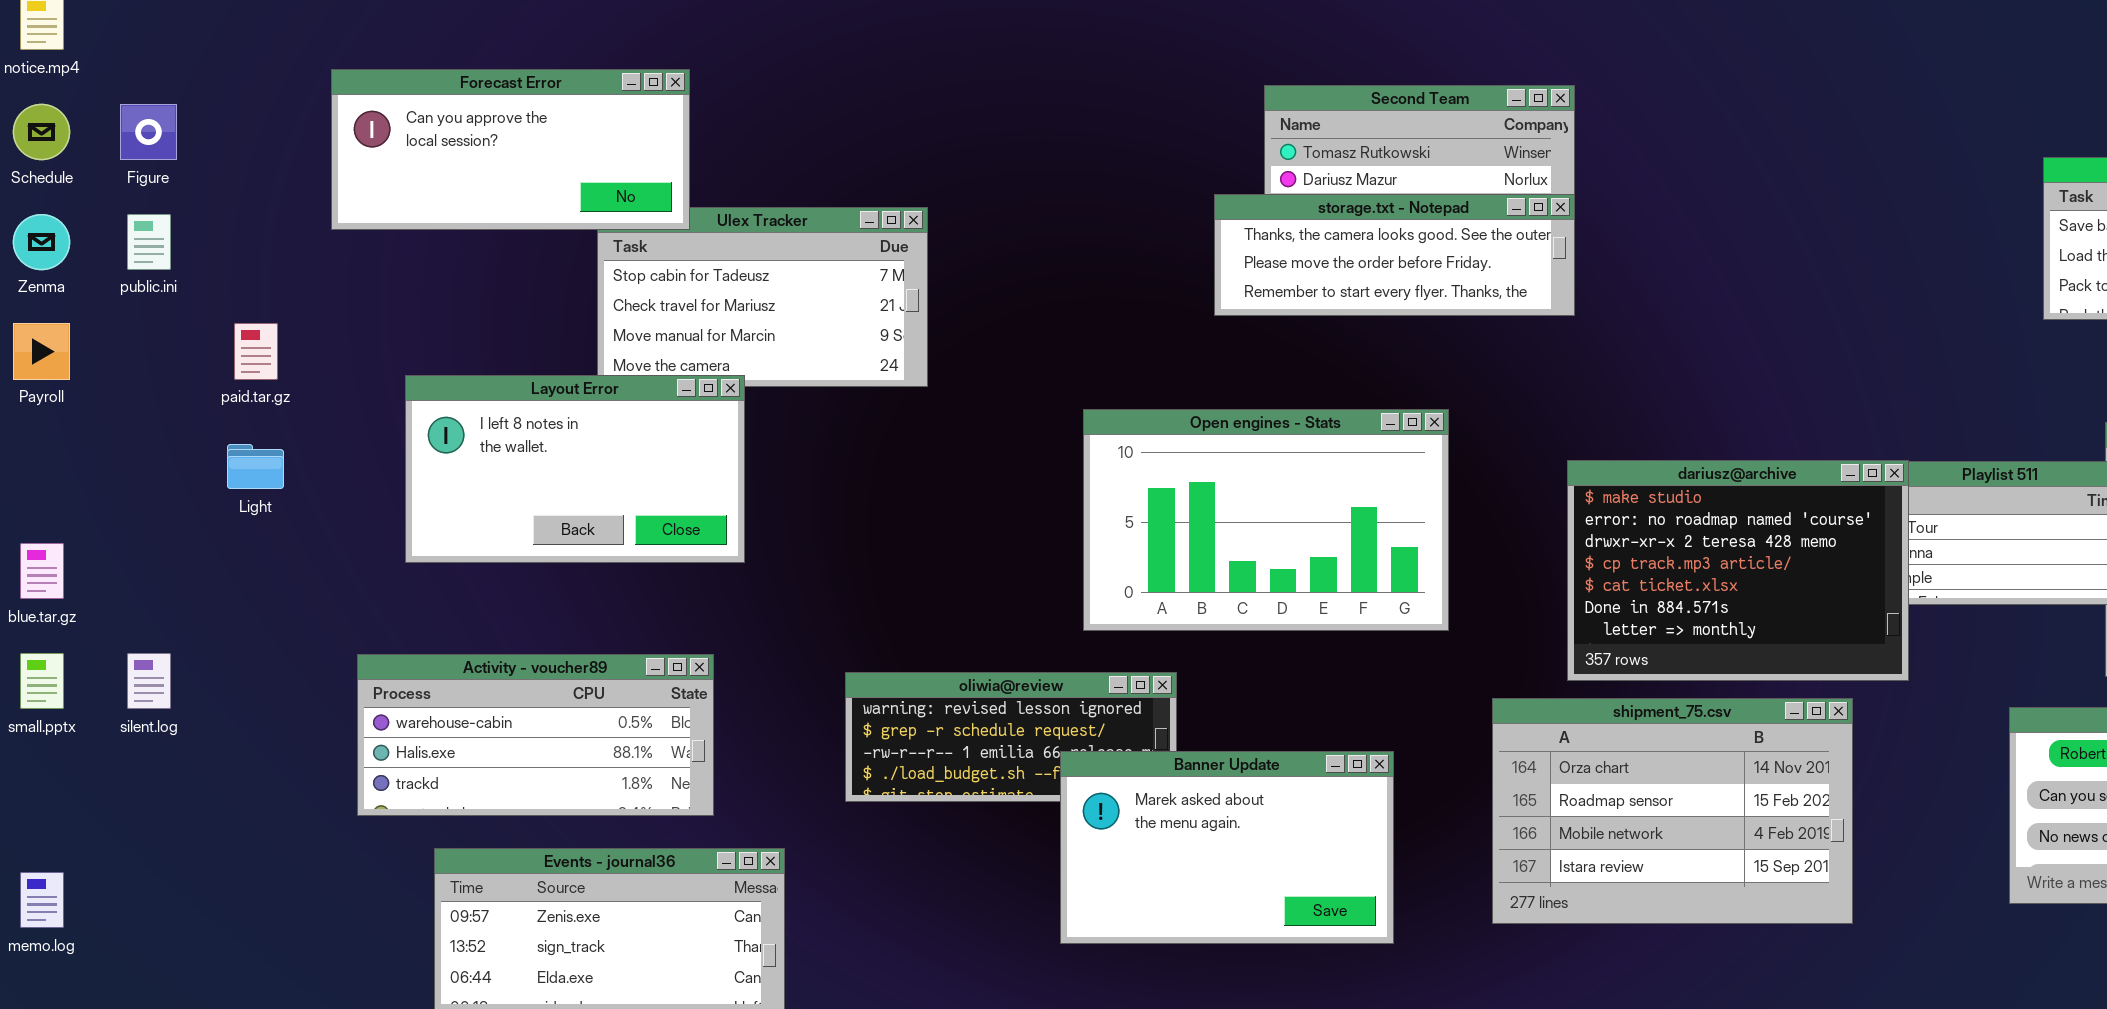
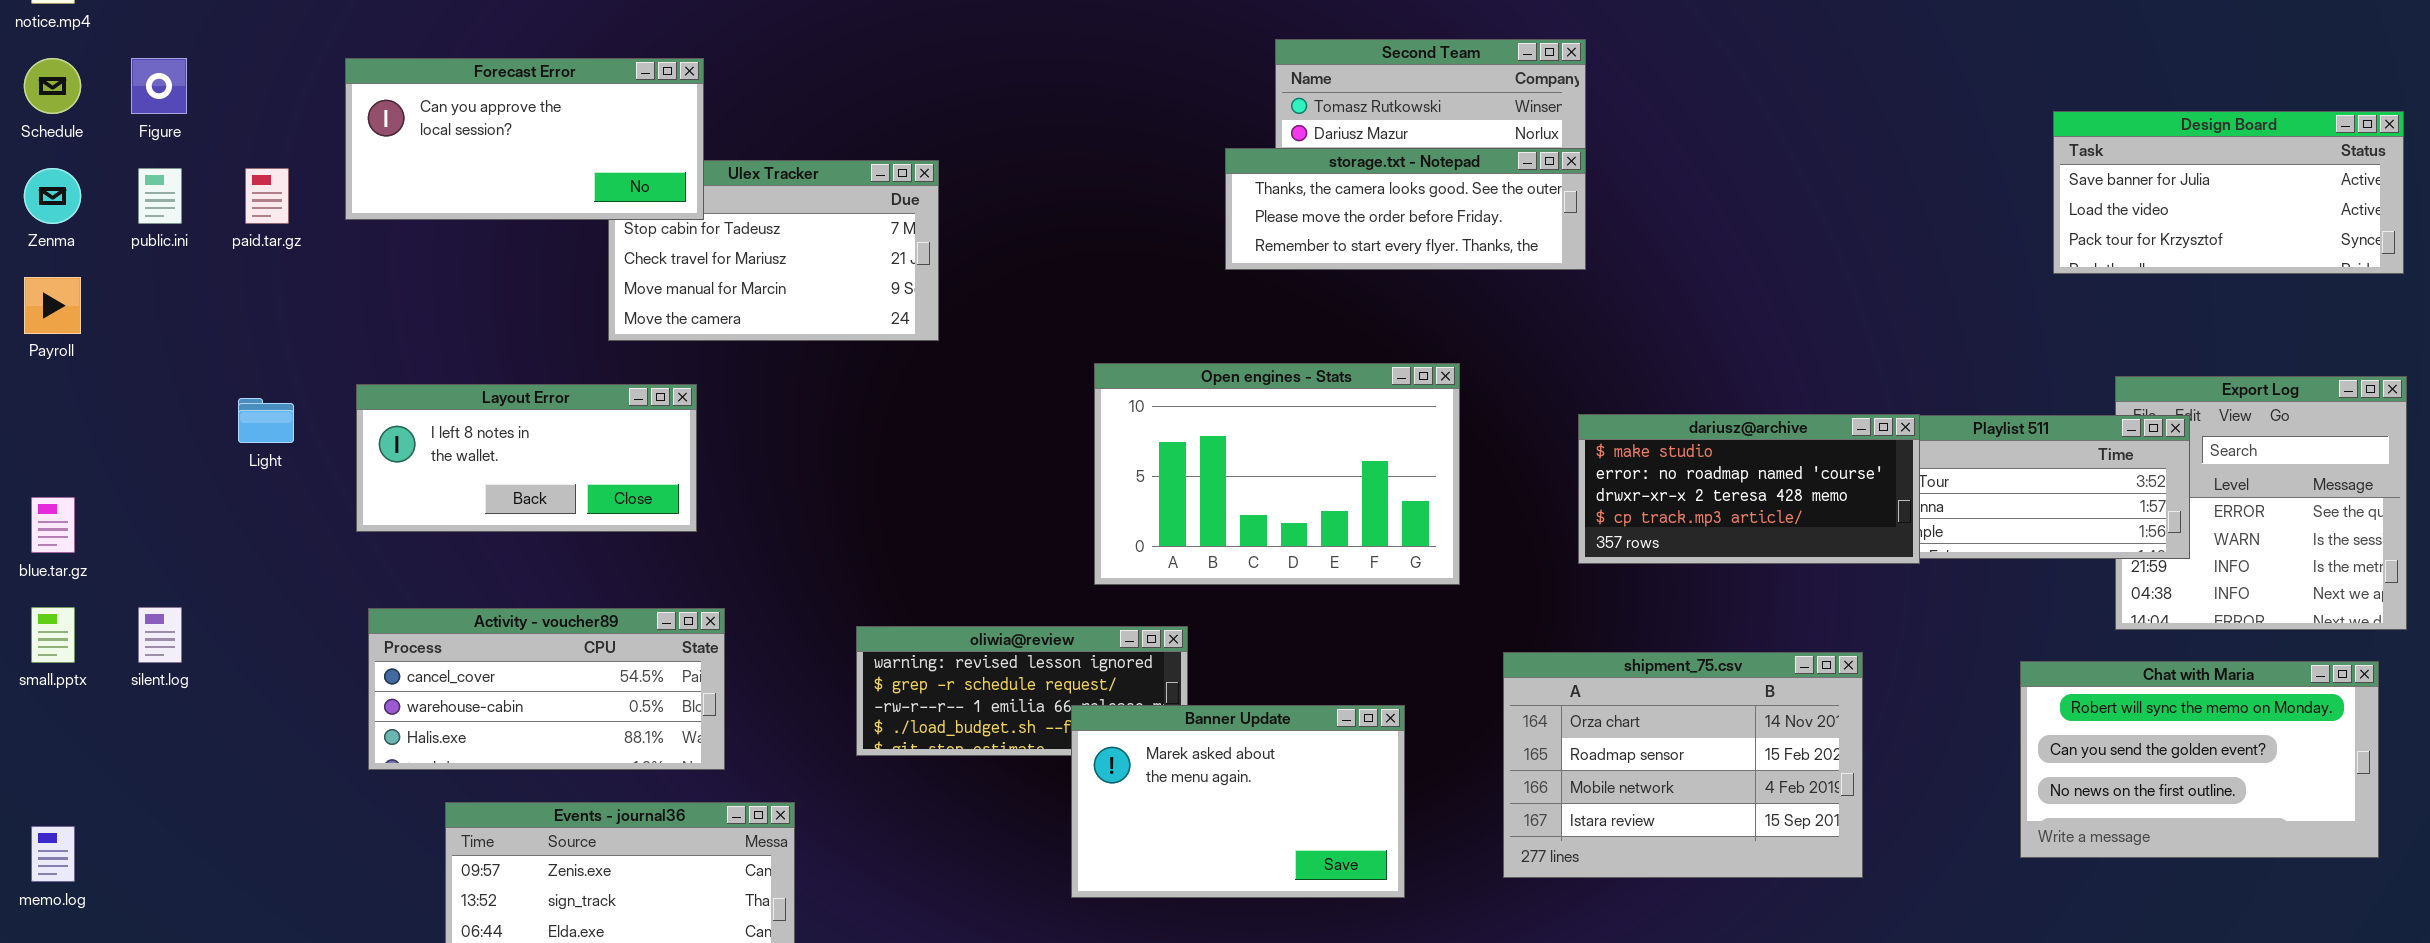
Forecast Error: [331,69,690,230] -> [345,58,704,220], moved
paid.tar.gz: [234,323,278,380] -> [245,168,289,224], moved
Layout Error: [405,375,745,563] -> [356,384,697,532], moved, resized
dariusz@archive: [1567,460,1909,681] -> [1578,414,1920,564], resized
Activity - voucher89: [357,654,714,816] -> [368,608,725,770], scrolled up 1 row

